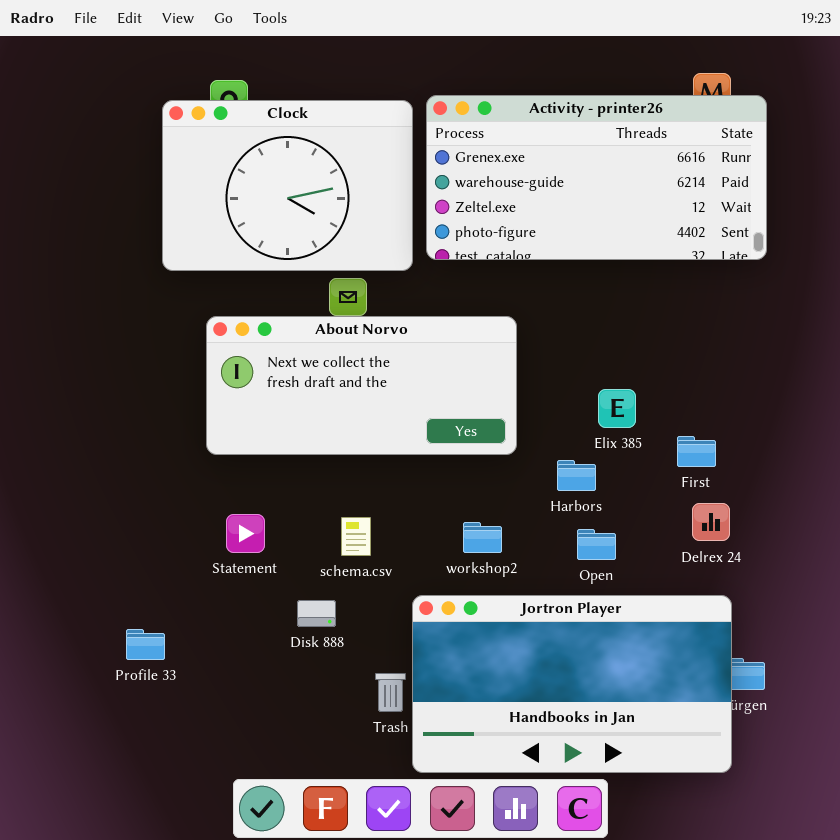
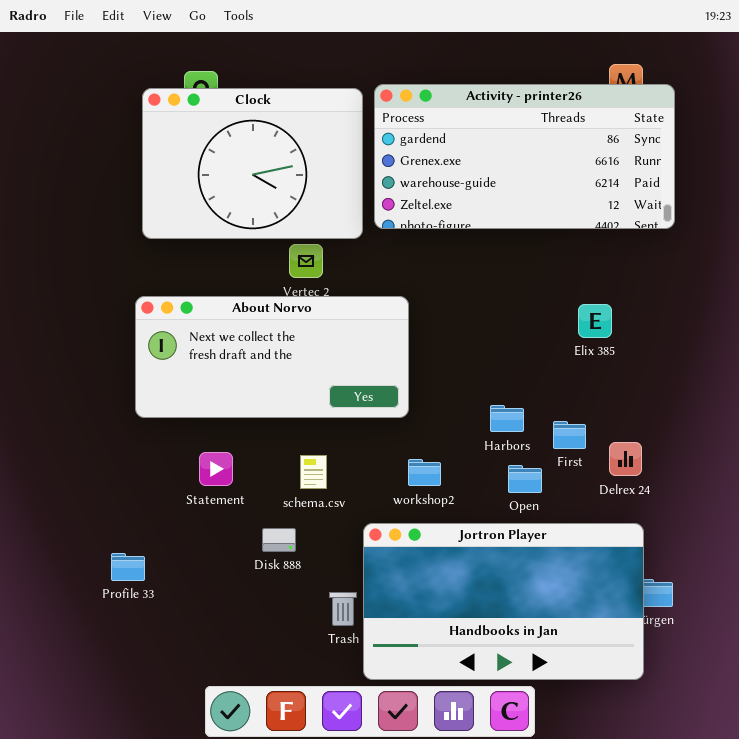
Activity - printer26: [426,95,767,260] -> [374,84,675,229], scrolled up 1 row
About Norvo: [206,316,517,455] -> [135,296,409,418], moved
Elix 385: [598,389,636,428] -> [578,304,612,338], moved
First: [677,436,716,467] -> [553,421,586,449], moved

